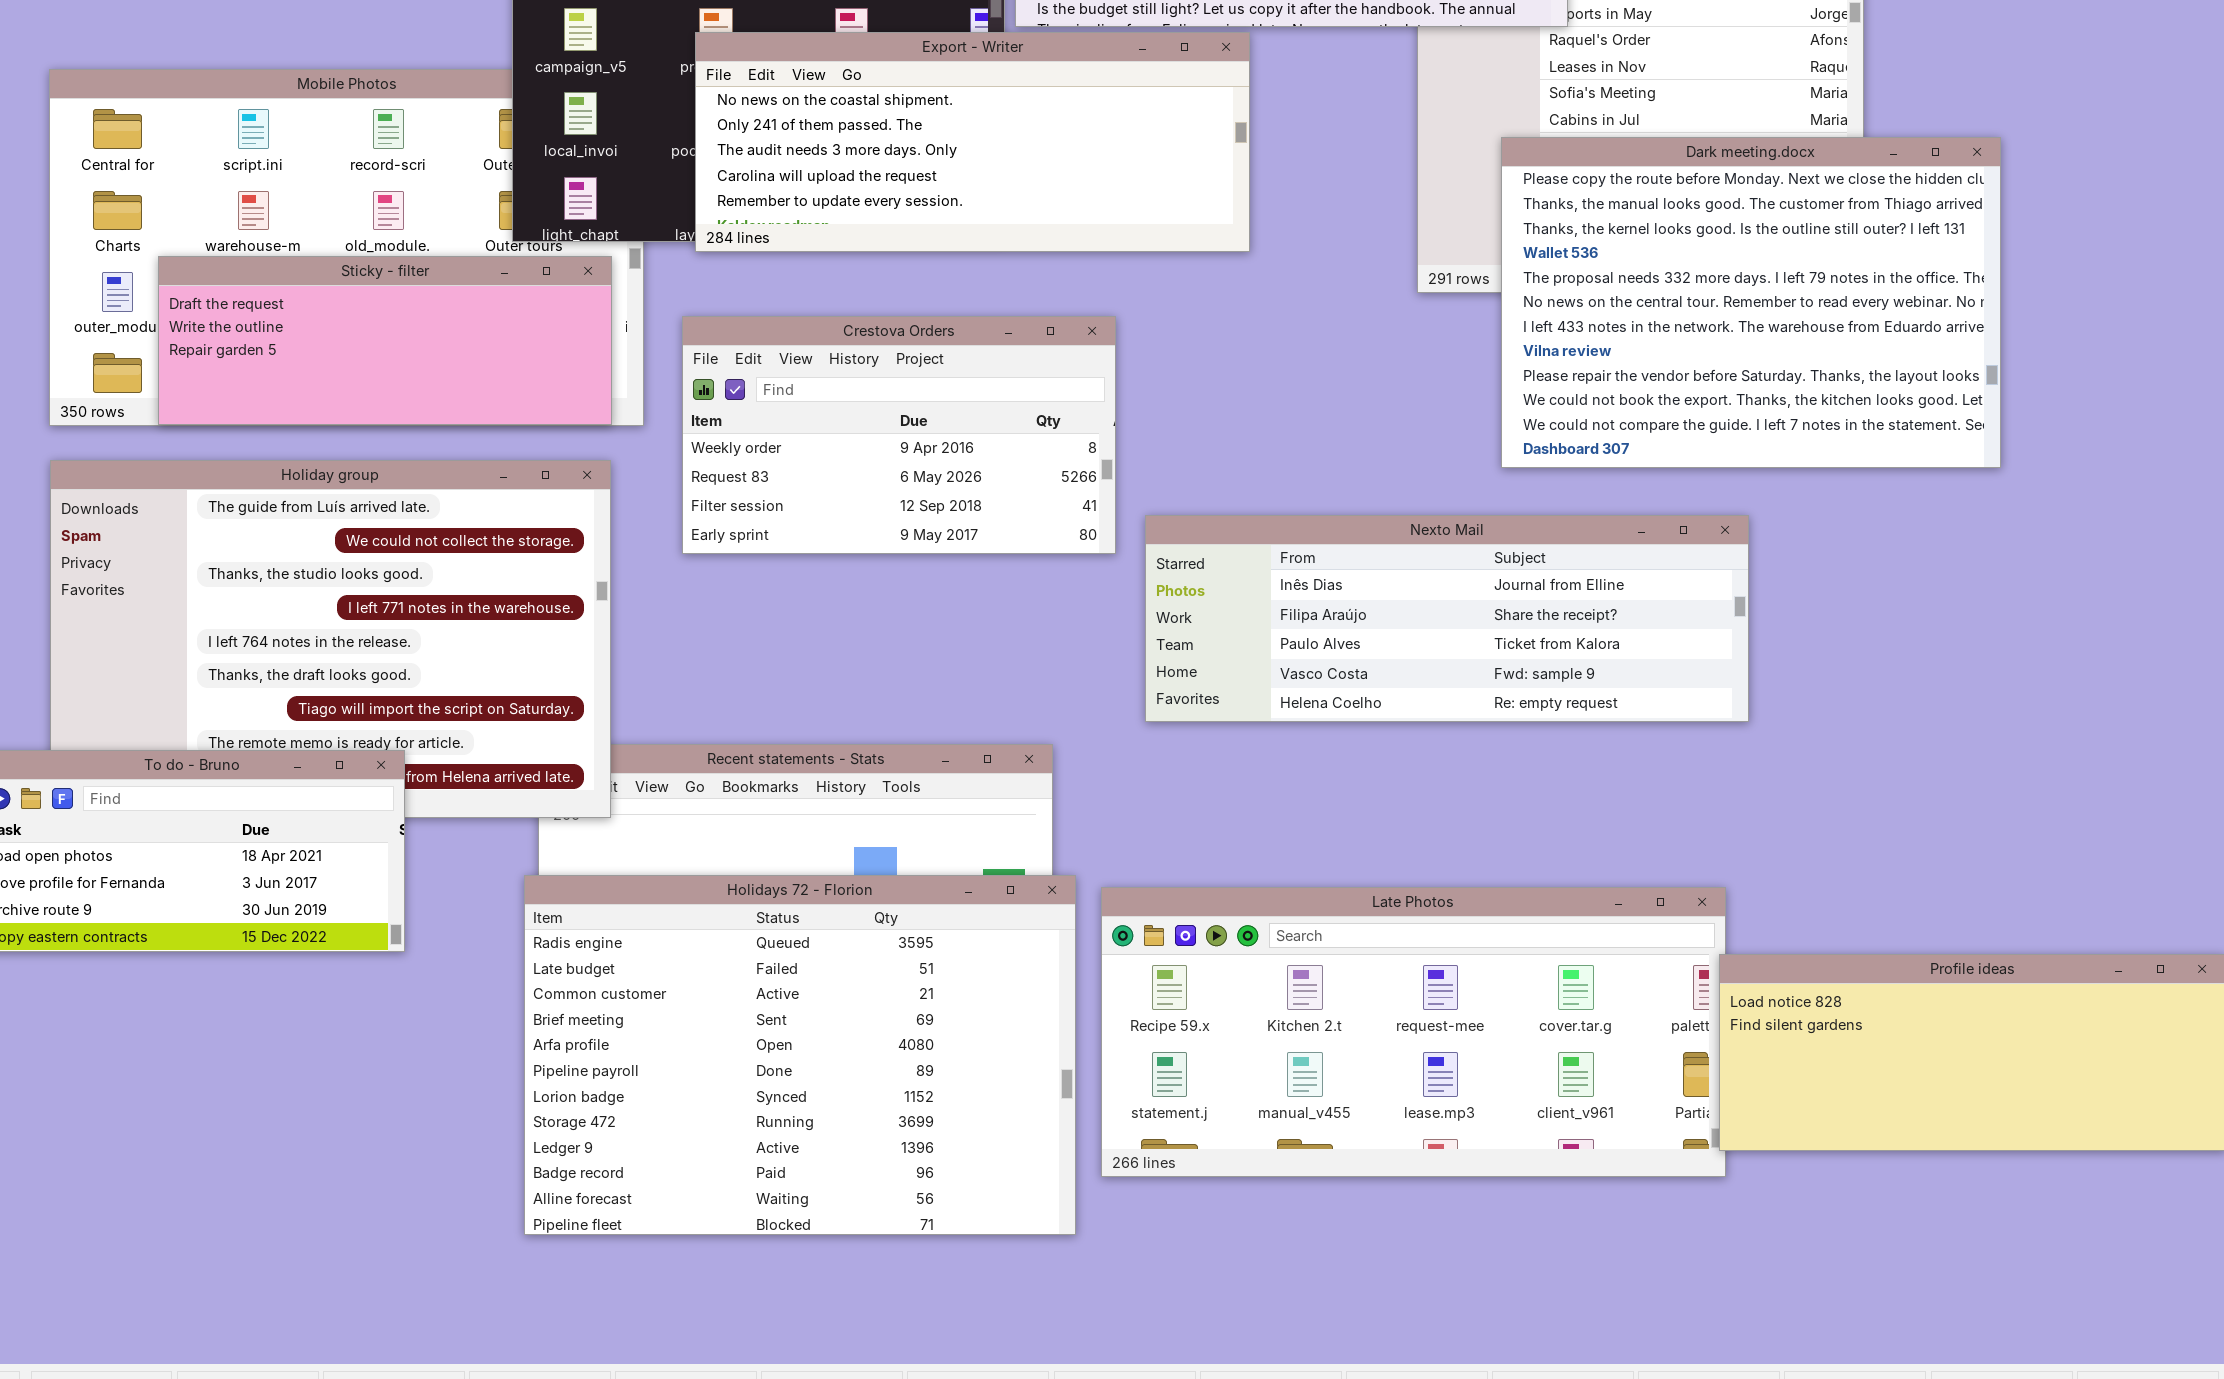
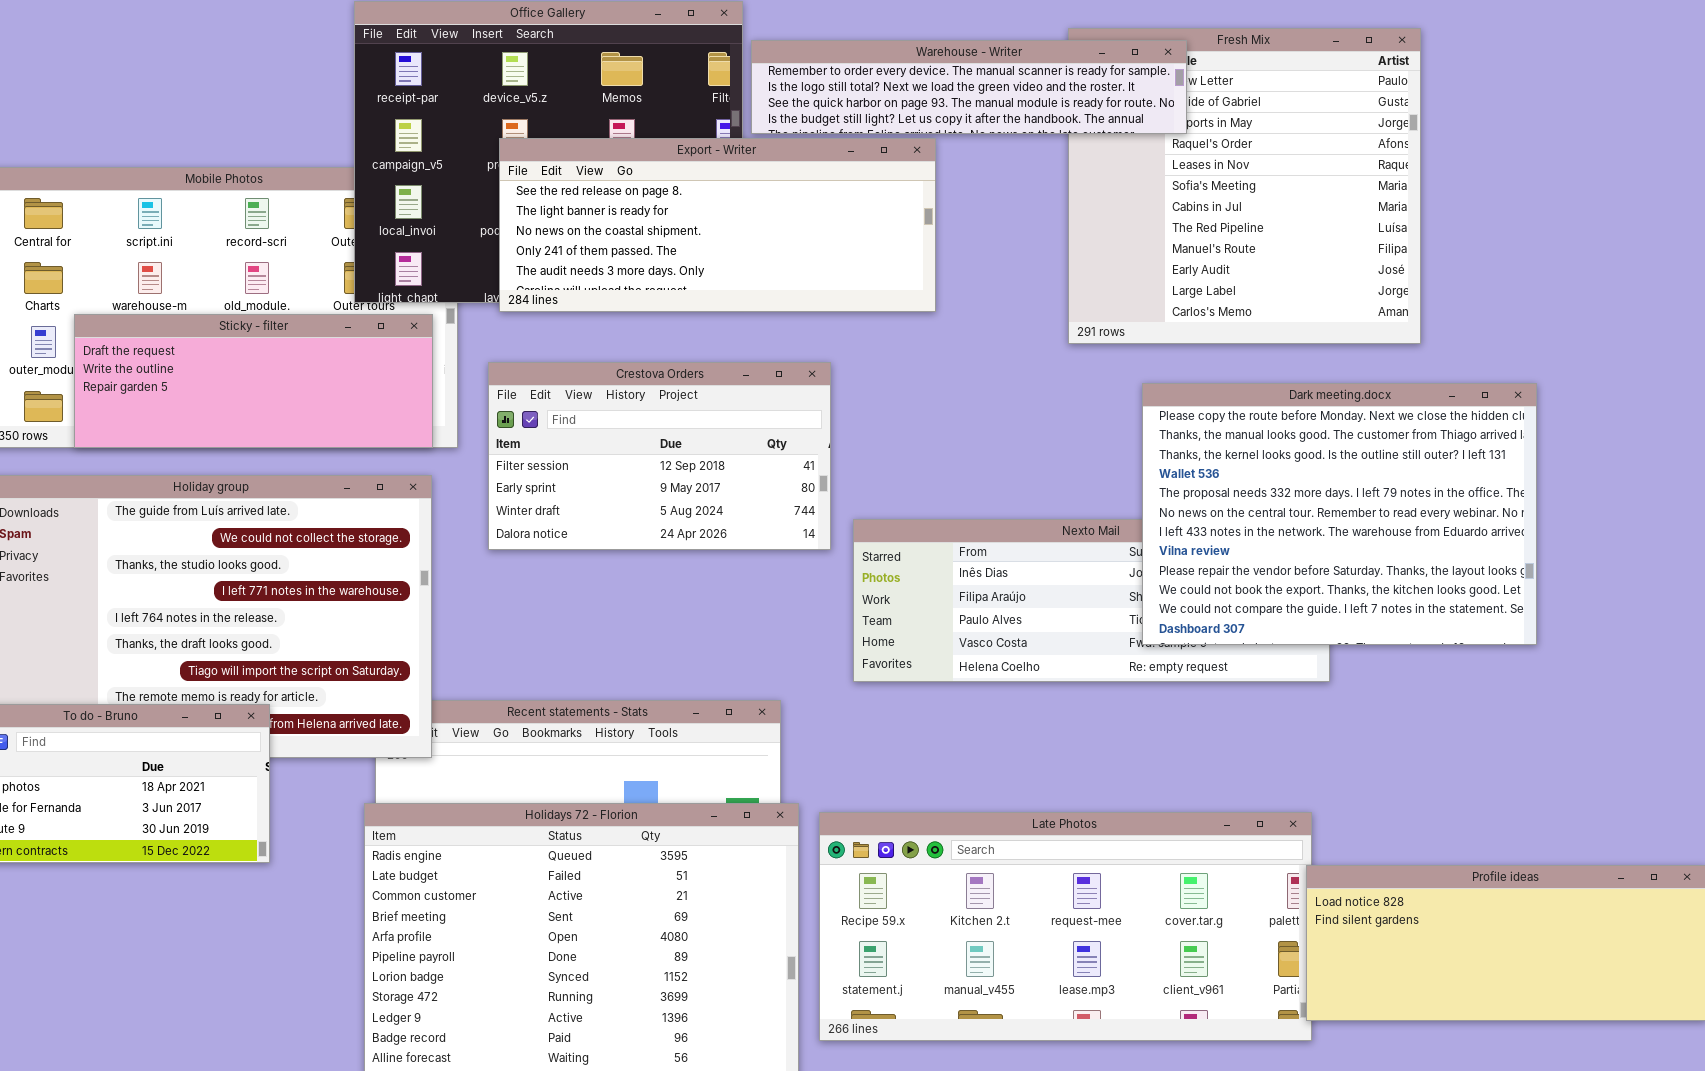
Export - Writer: [695,32,1250,252] -> [499,138,936,312], scrolled up 2 rows
Dark meeting.docx: [1501,137,2001,468] -> [1142,383,1537,645], moved
Crestova Orders: [682,316,1116,554] -> [488,362,831,550], scrolled down 2 rows

